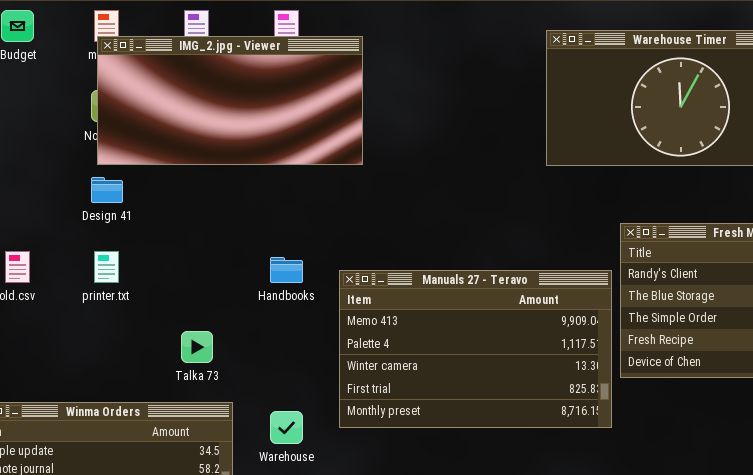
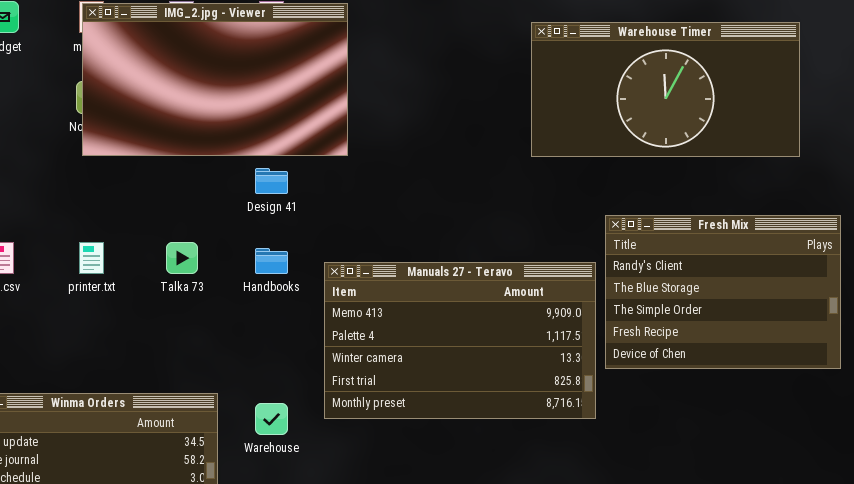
IMG_2.jpg - Viewer: [97,36,363,165] -> [82,3,348,156], resized
Design 41: [91,177,123,203] -> [255,168,288,194], moved
Talka 73: [181,331,213,363] -> [166,242,198,274], moved

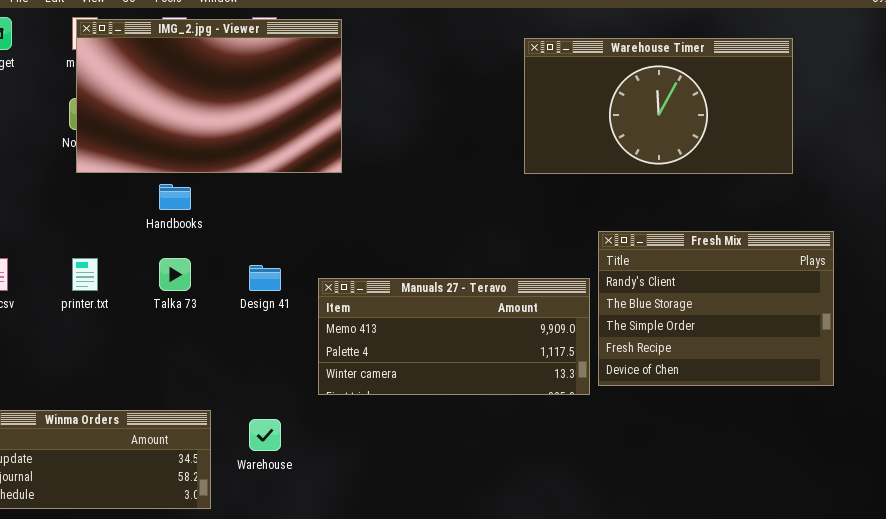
Design 41: [255,168,288,194] -> [249,265,281,291], moved
Handbooks: [255,248,288,274] -> [159,184,191,210], moved
Manuals 27 - Teravo: [324,262,596,419] -> [318,278,590,395], resized

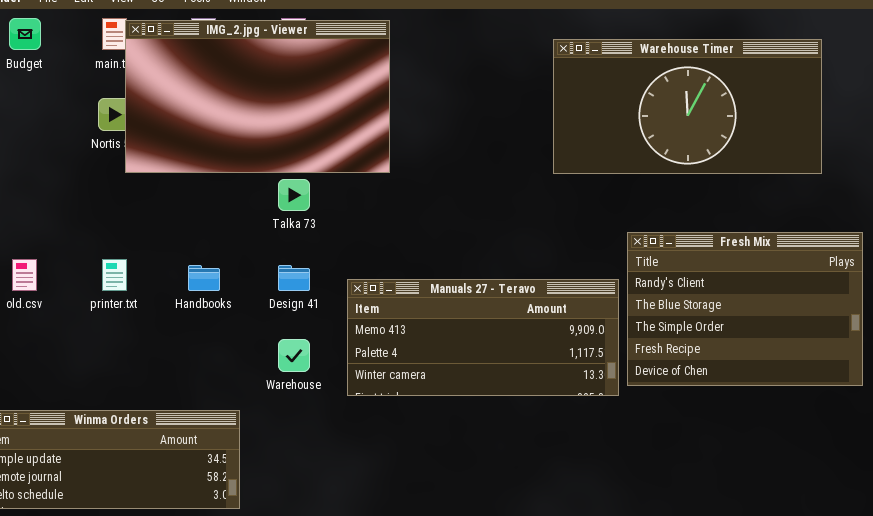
IMG_2.jpg - Viewer: [76,19,342,173] -> [125,20,390,173], moved
Handbooks: [159,184,191,210] -> [188,265,220,291], moved
Talka 73: [159,258,191,291] -> [278,179,310,211], moved
Warehouse: [249,419,281,451] -> [278,339,310,372], moved

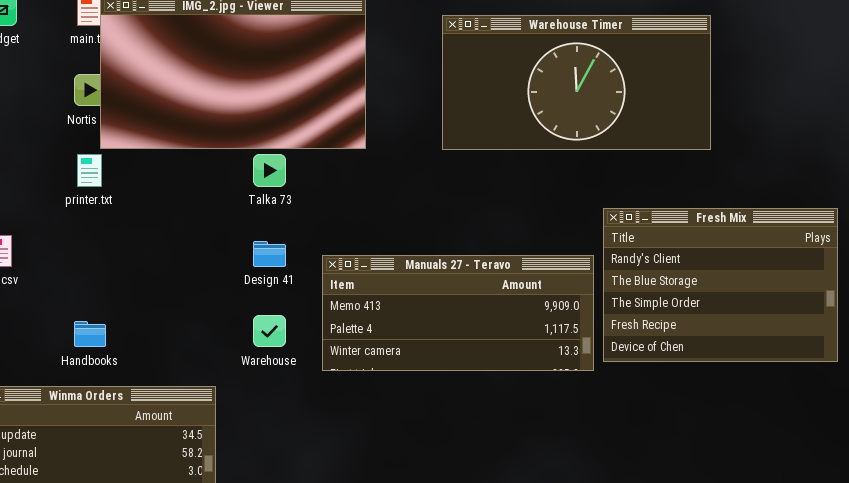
Warehouse Timer: [553,39,822,174] -> [442,15,711,150], moved
printer.txt: [102,259,127,291] -> [77,154,102,187], moved
Handbooks: [188,265,220,291] -> [74,321,106,347], moved

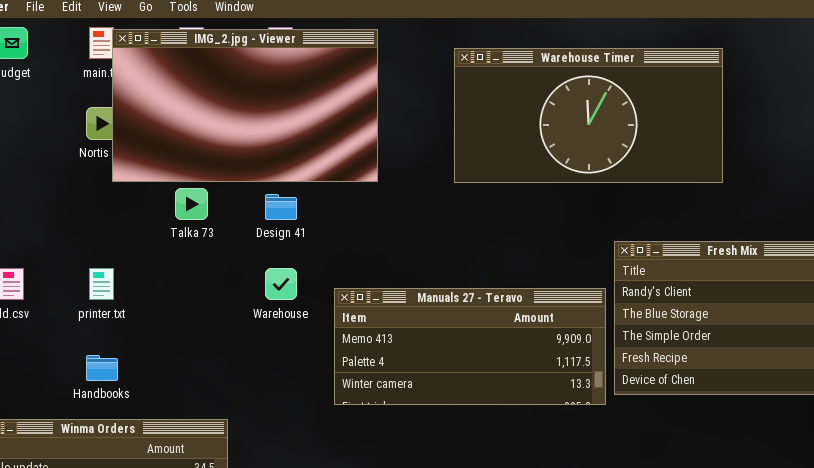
printer.txt: [77,154,102,187] -> [89,268,114,300], moved
Talka 73: [253,154,286,187] -> [175,188,208,220], moved
Design 41: [253,241,286,267] -> [265,194,297,220], moved
Warehouse: [253,315,286,347] -> [265,268,297,300], moved

